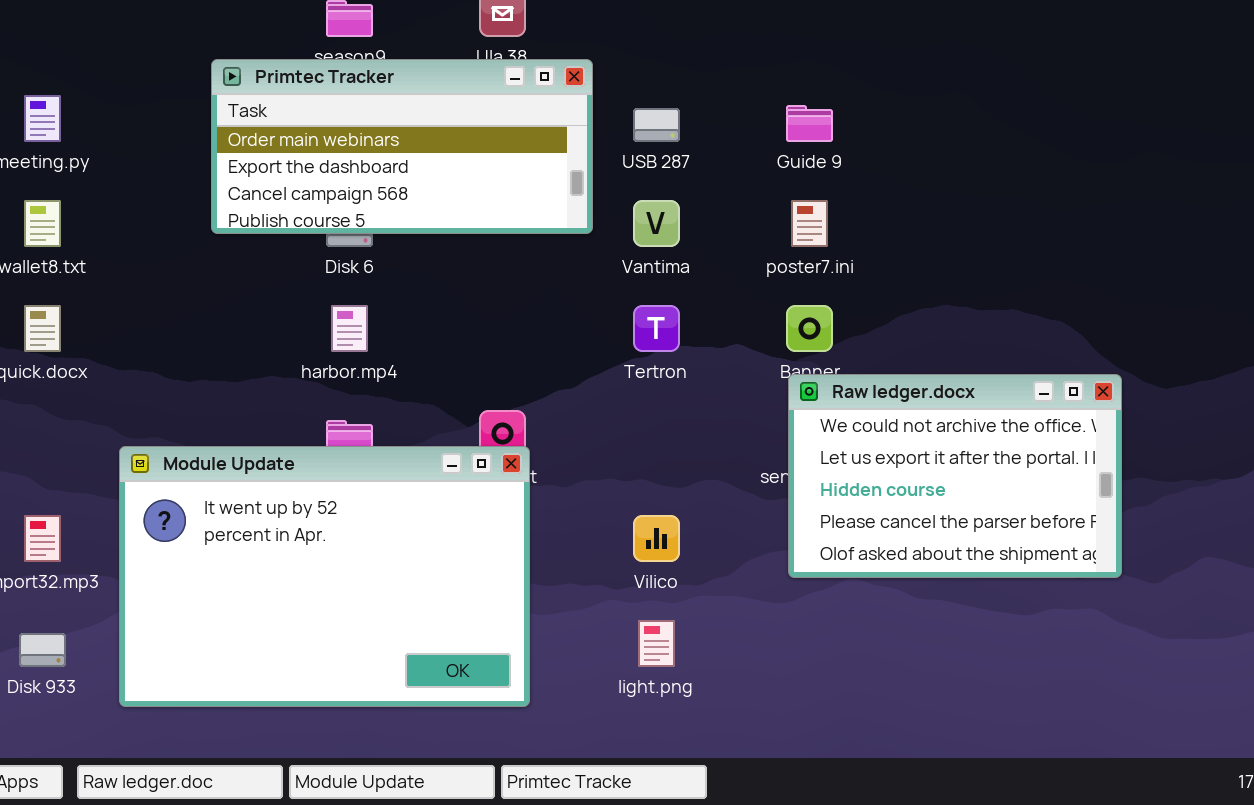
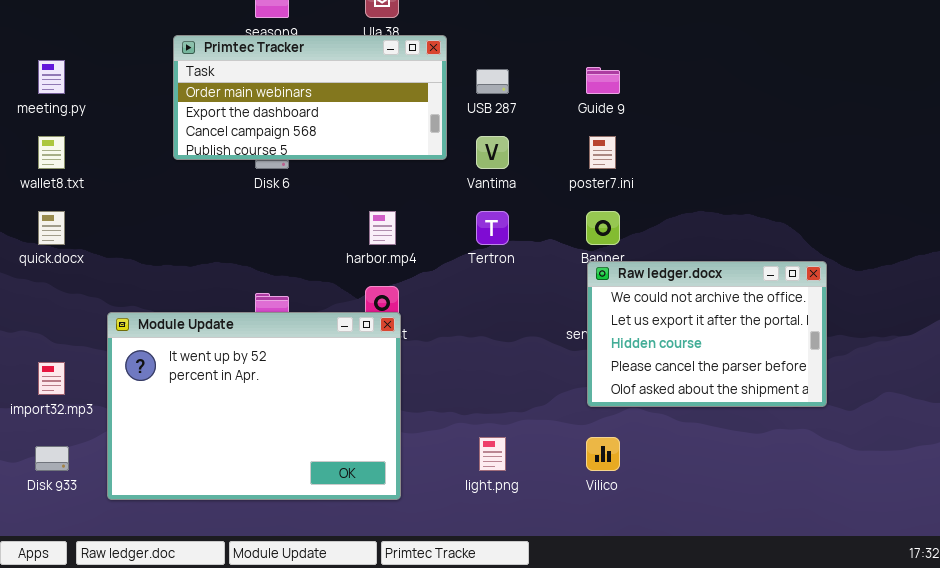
harbor.mp4: [331,305,368,352] -> [369,211,396,245], moved
Vilico: [633,515,680,562] -> [586,437,620,471], moved

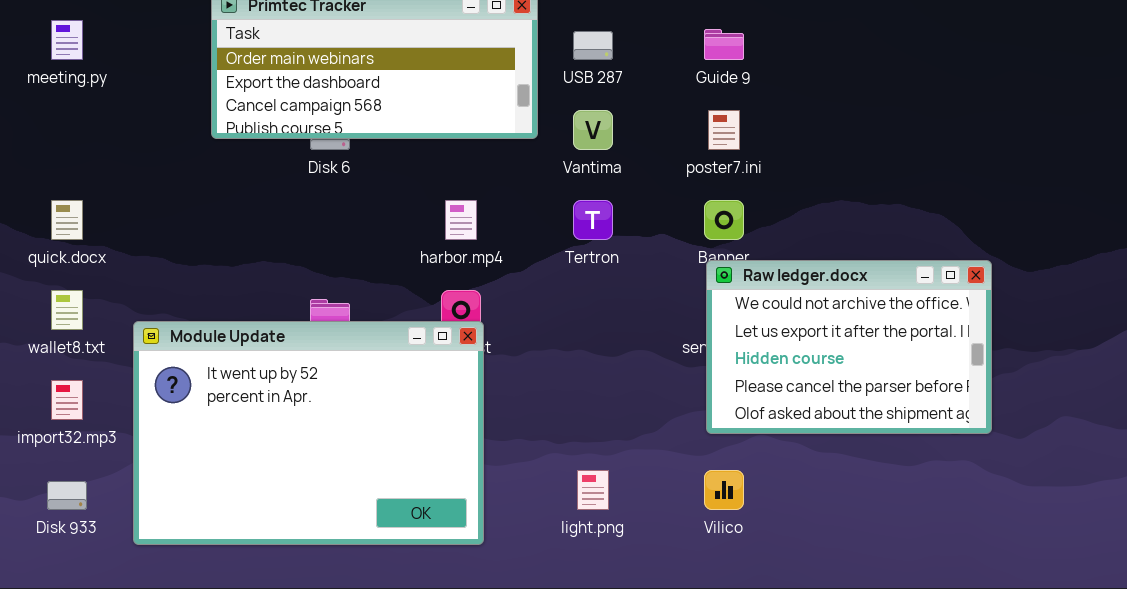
wallet8.txt: [38,136,65,169] -> [51,290,83,330], moved

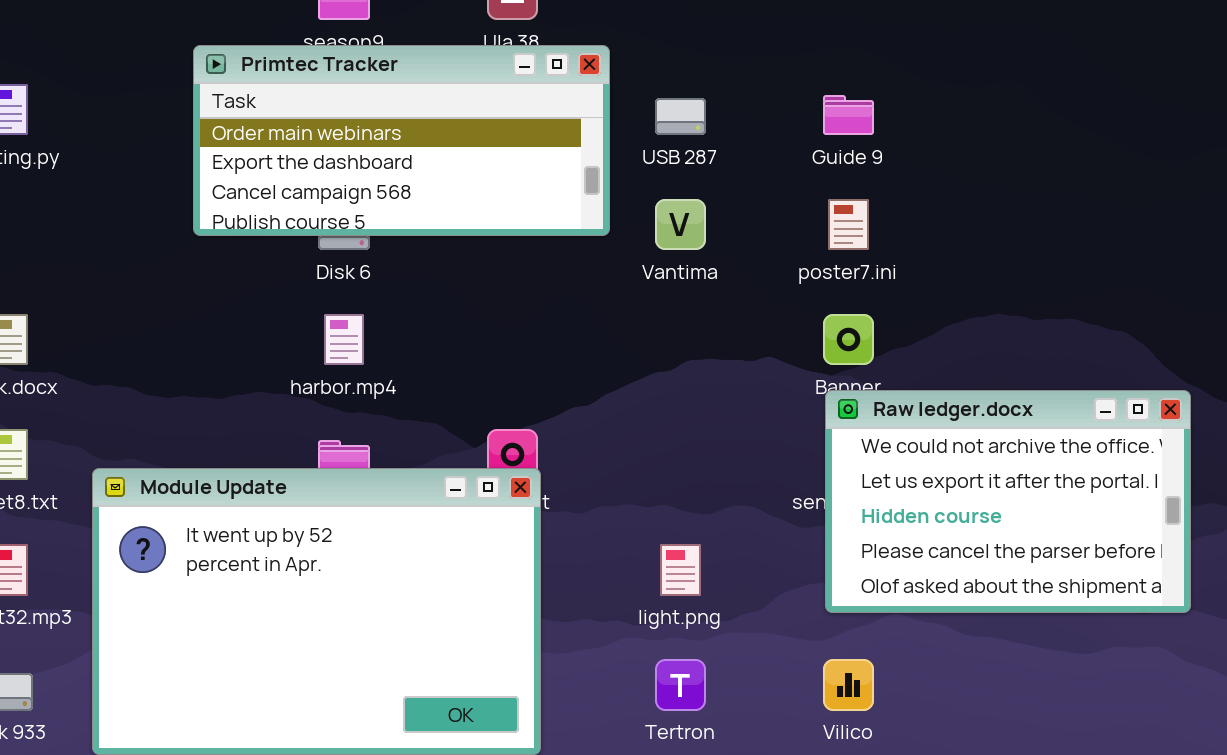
harbor.mp4: [445,200,477,240] -> [324,314,364,365], moved
Tertron: [573,200,613,240] -> [655,659,706,711], moved
light.png: [577,470,609,510] -> [660,544,701,596], moved

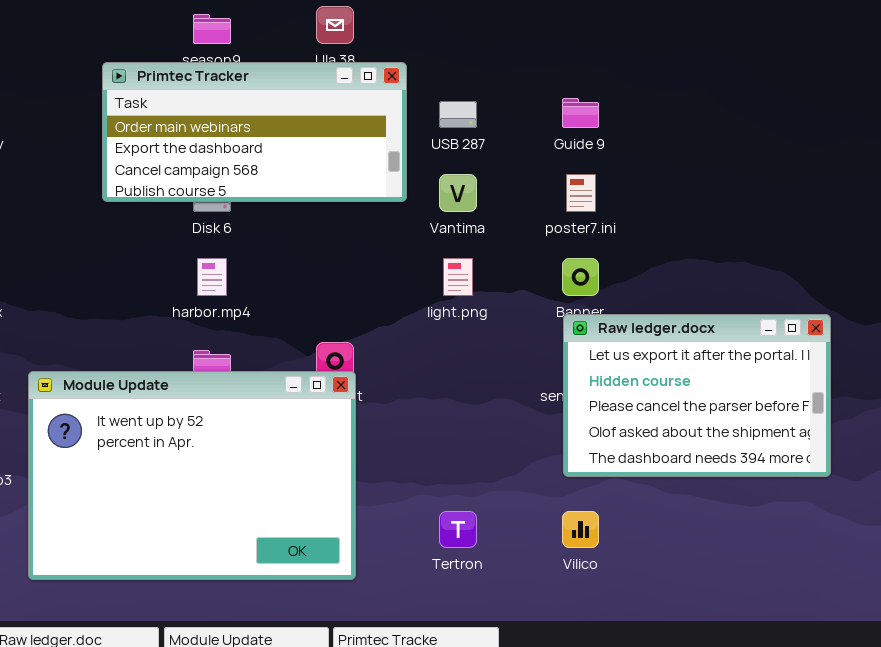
Raw ledger.docx: [825,390,1191,613] -> [563,314,831,477], scrolled down 1 row
light.png: [660,544,701,596] -> [443,258,473,296], moved

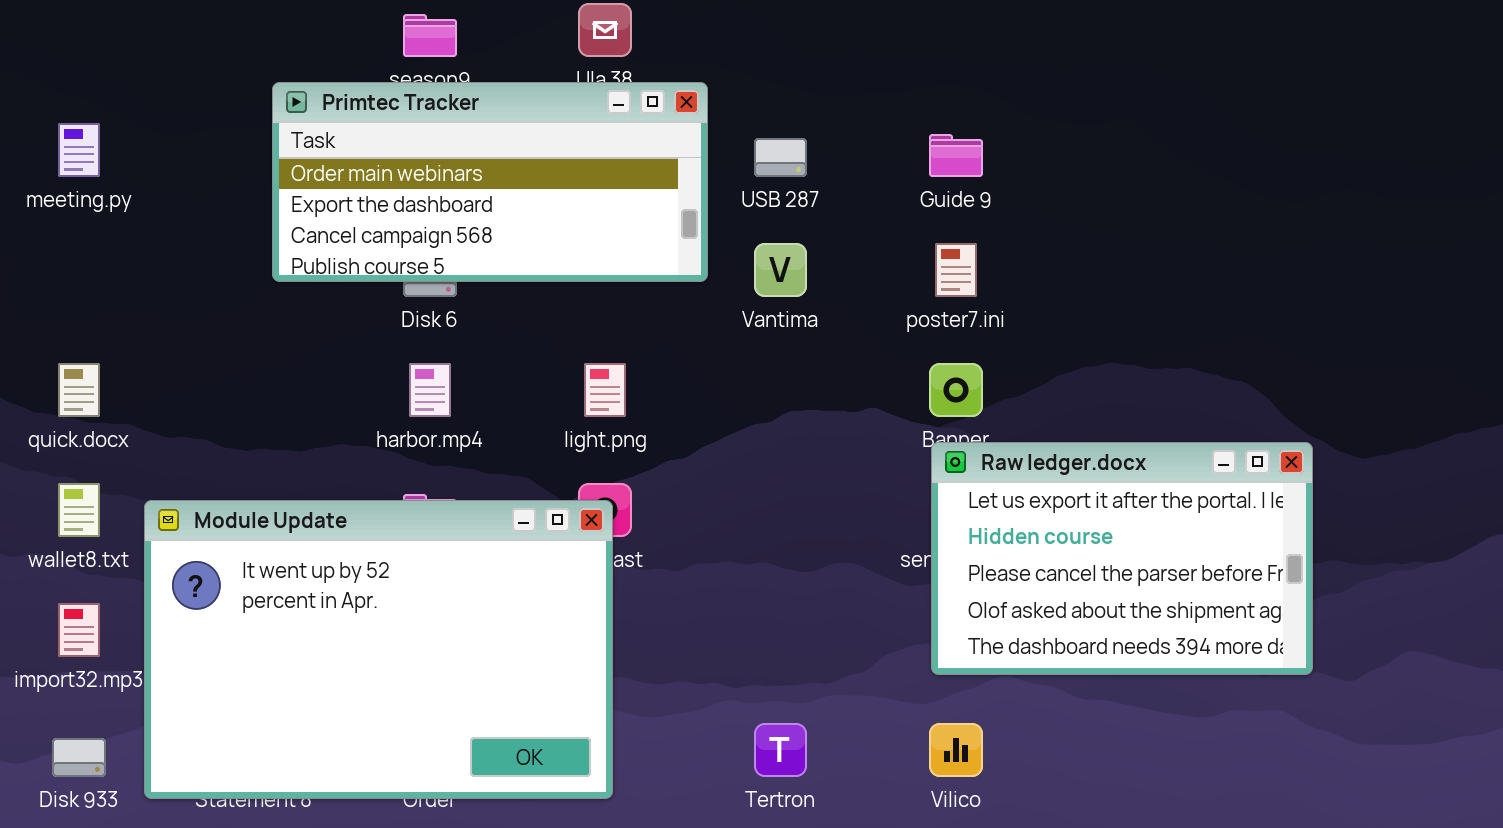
light.png: [443,258,473,296] -> [584,363,626,417], moved
Module Update: [28,371,356,580] -> [144,500,613,799], moved

